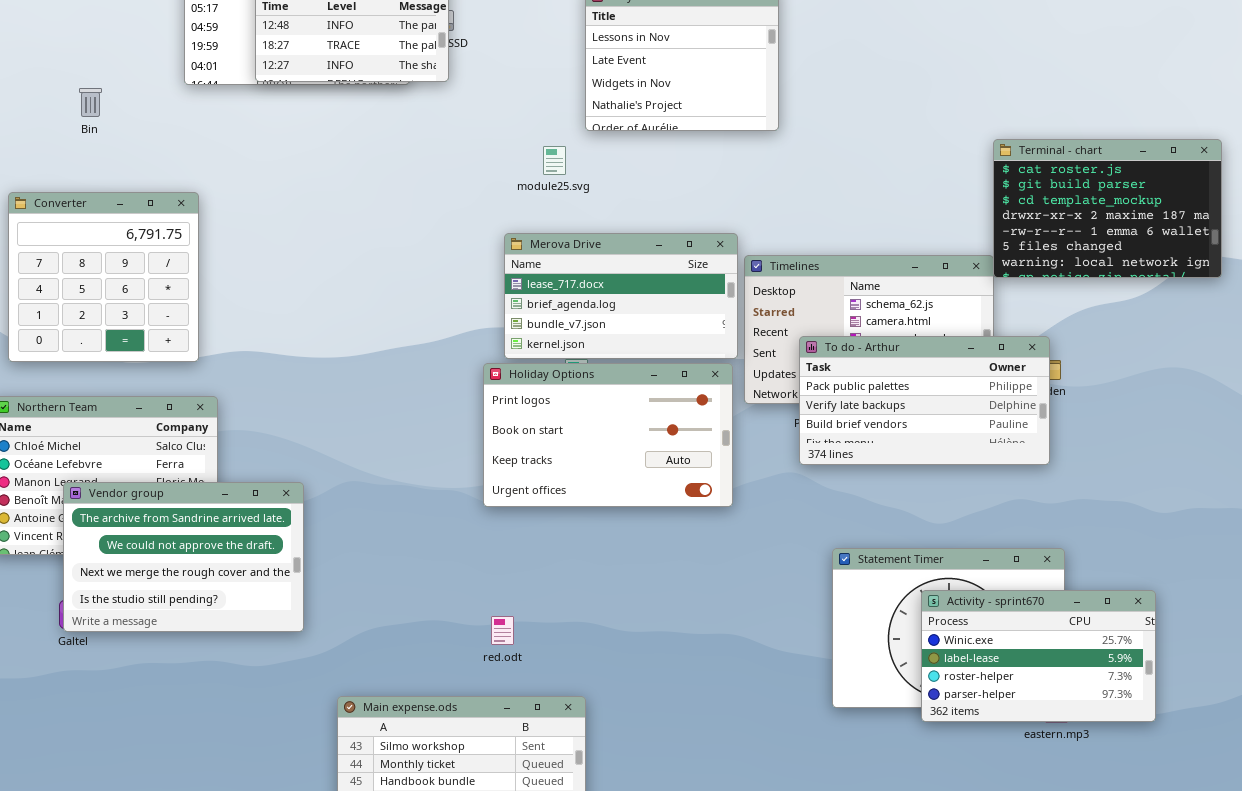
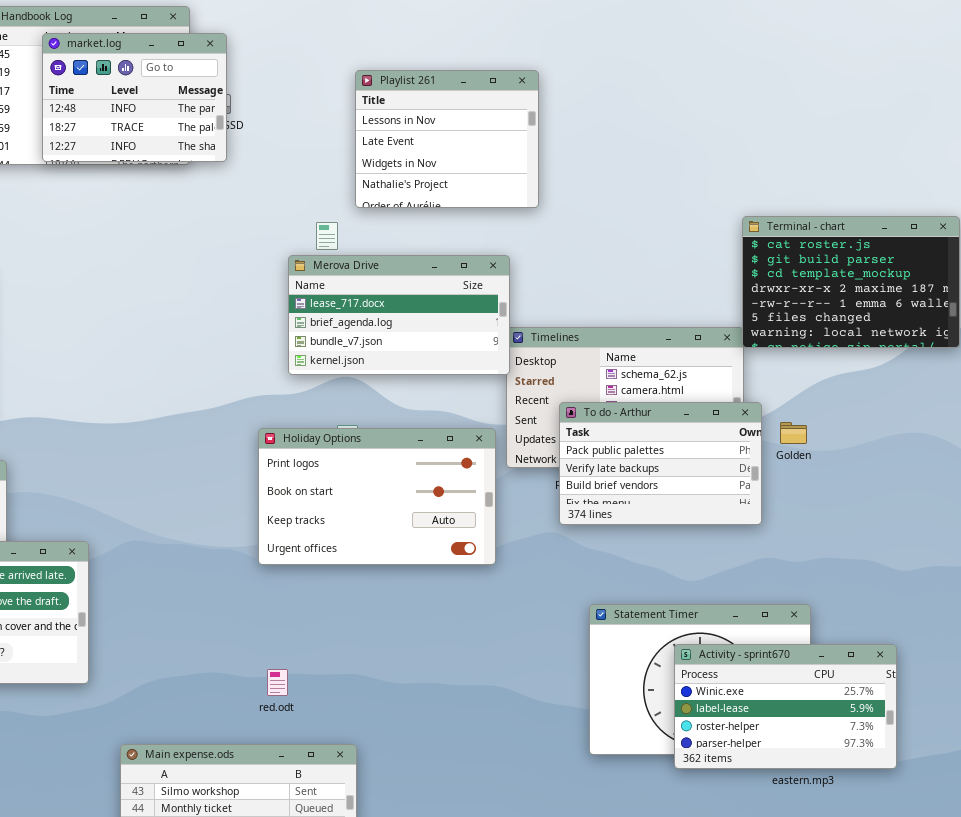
Merova Drive: [504,233,738,359] -> [288,255,510,375], moved
To do - Arthur: [799,336,1050,465] -> [559,402,762,525], resized

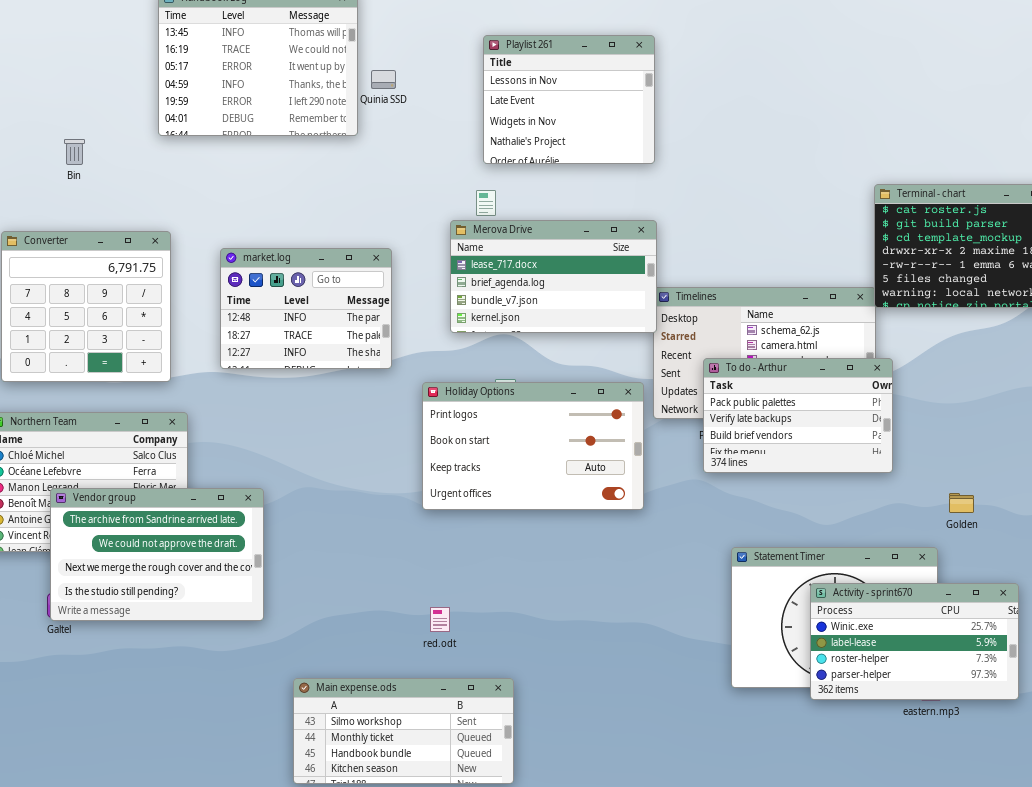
market.log: [42,33,227,162] -> [220,248,392,369], moved
Playlist 261: [355,70,539,208] -> [483,35,655,164], moved
Golden: [780,422,807,444] -> [949,493,974,513], moved

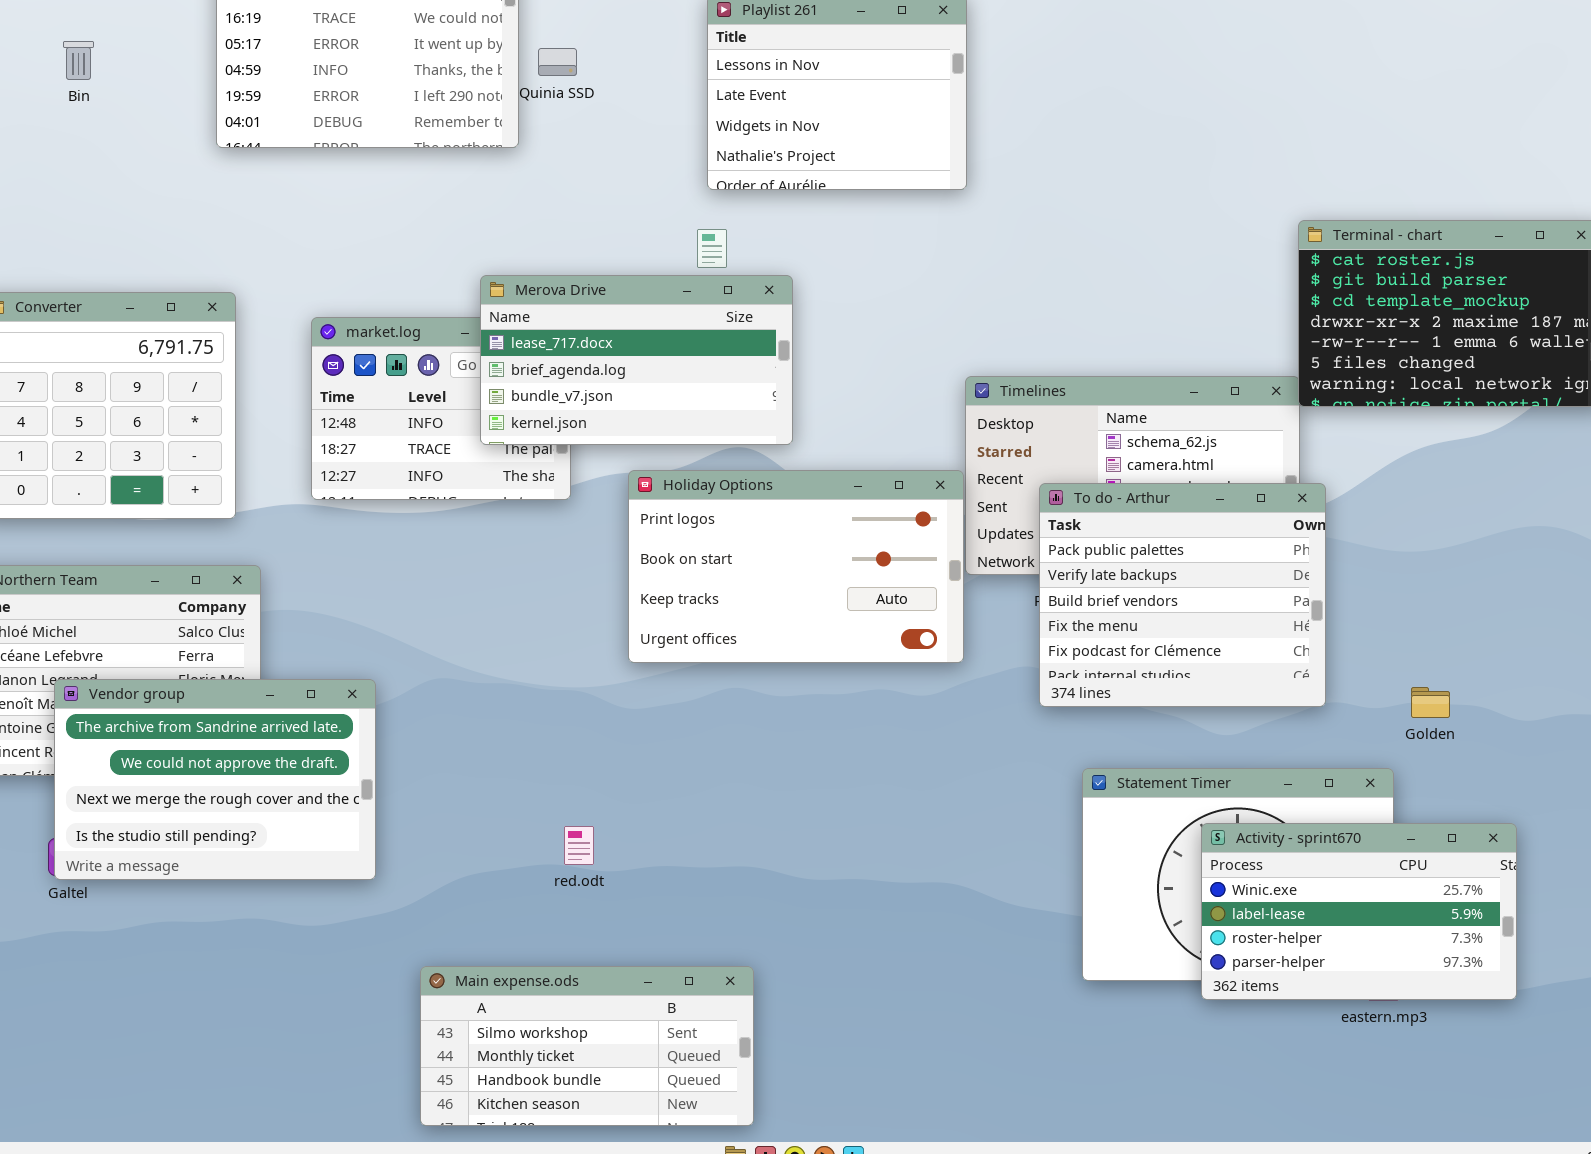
Bin: [64,139,85,165] -> [63,41,94,80], moved
Merova Drive: [450,220,657,333] -> [480,275,793,445], moved
To do - Arthur: [703,358,893,473] -> [1039,483,1326,707], resized
Holiday Options: [422,382,644,510] -> [628,470,964,663], moved
red.odt: [430,607,450,632] -> [564,826,594,865], moved

